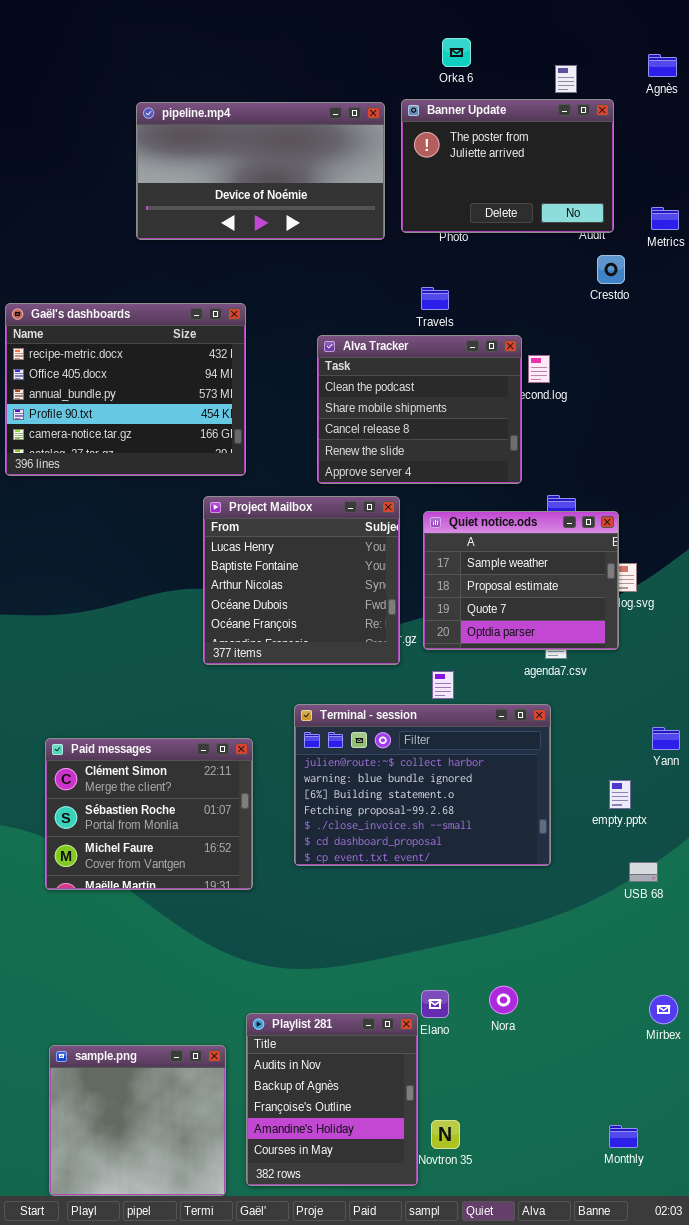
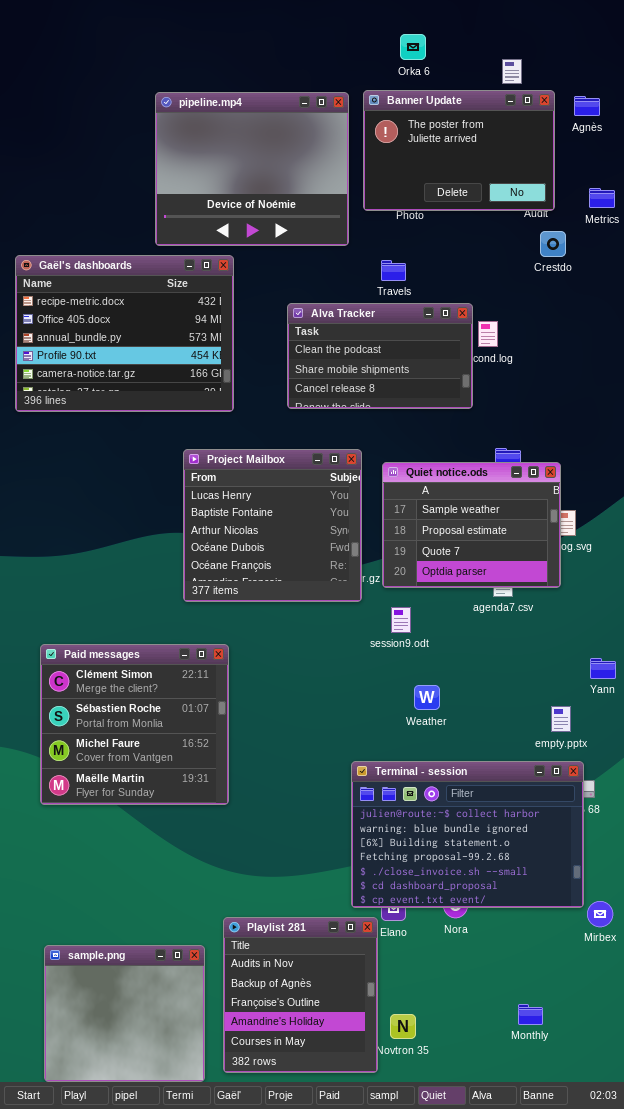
Agnès: [648,54,677,77] -> [574,96,600,116], moved
pipeline.mp4: [136,102,385,240] -> [155,92,349,246], resized
Gaël's dashboards: [5,303,246,476] -> [15,255,234,412], moved
Alva Tracker: [317,335,522,484] -> [287,303,473,409], resized
Terminal - session: [294,704,551,866] -> [351,761,584,908], moved
Paid messages: [45,738,253,890] -> [40,644,229,805], resized
Monthly: [609,1125,638,1148] -> [518,1004,543,1025], moved

